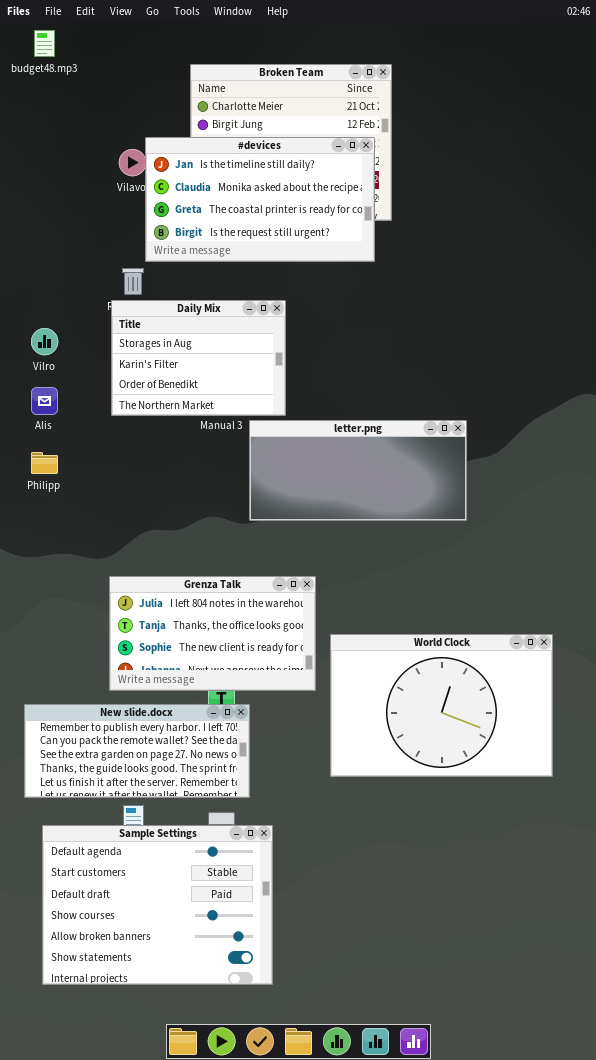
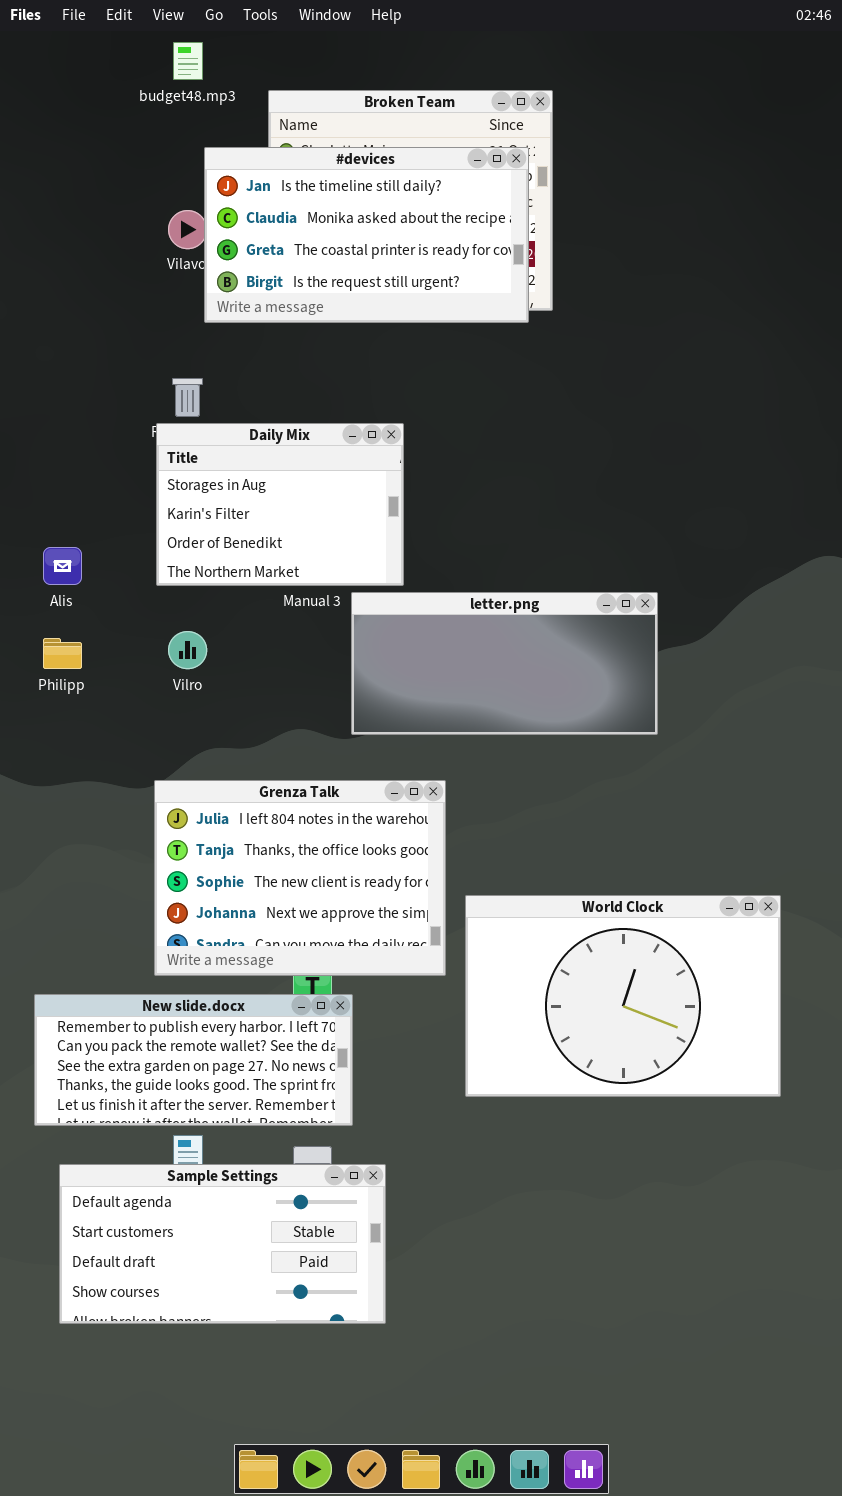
budget48.mp3: [34,30,55,57] -> [173,42,203,80], moved
#devices: [145,137,375,262] -> [204,147,529,323], moved
Vilro: [31,328,58,355] -> [168,631,207,669], moved
Grenza Talk: [109,576,316,691] -> [154,780,446,976], resized
Sample Settings: [42,825,273,985] -> [59,1164,386,1324], resized

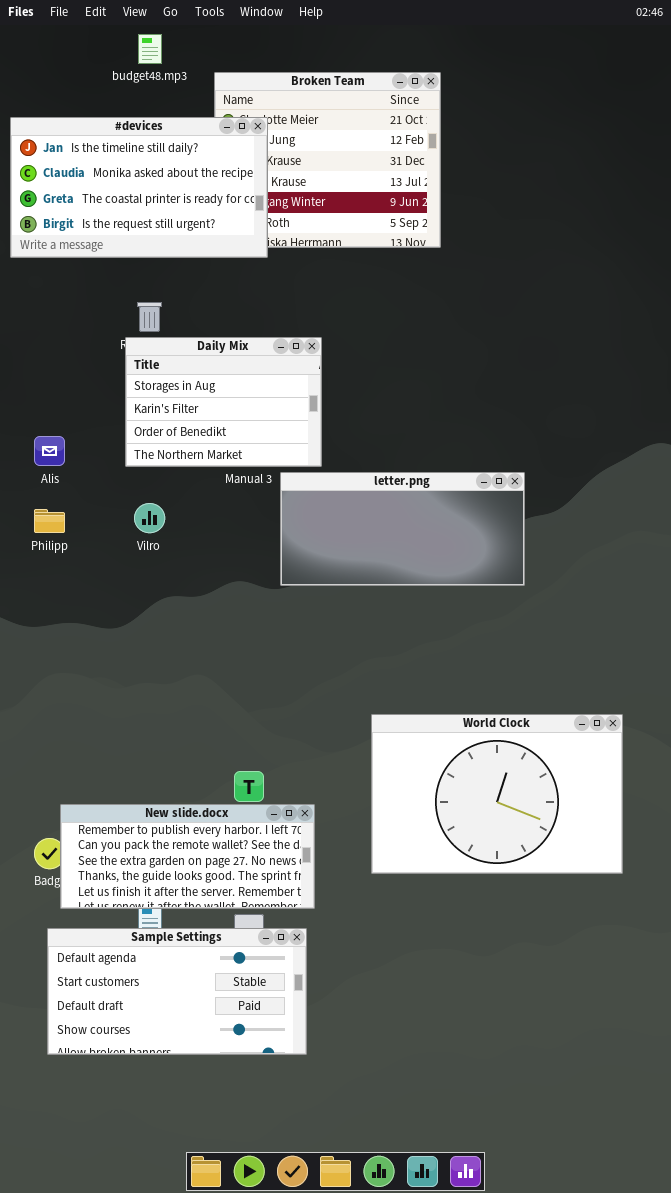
#devices: [204,147,529,323] -> [10,117,268,258], moved
Grenza Talk: [154,780,446,976] -> none, closed
New slide.docx: [34,994,353,1126] -> [60,804,315,909], moved

